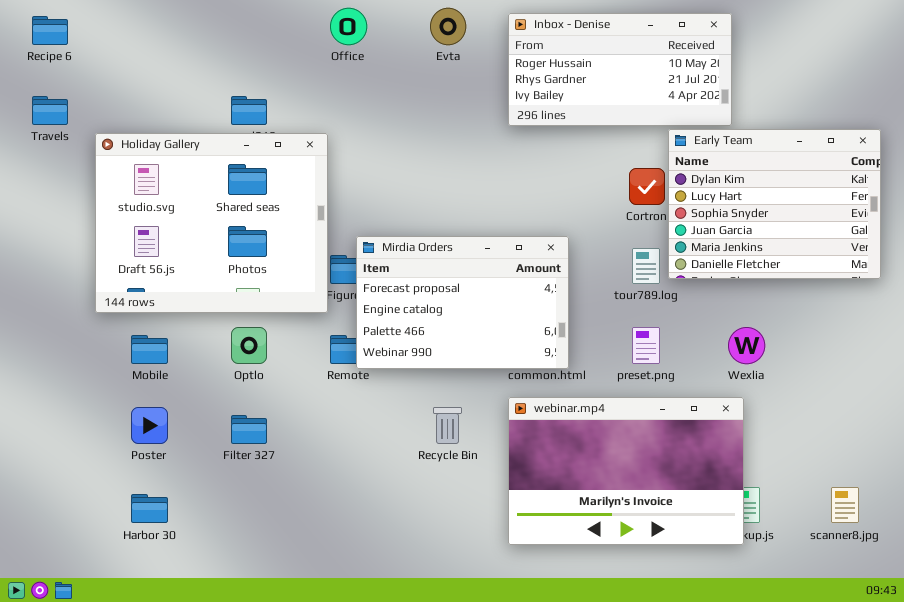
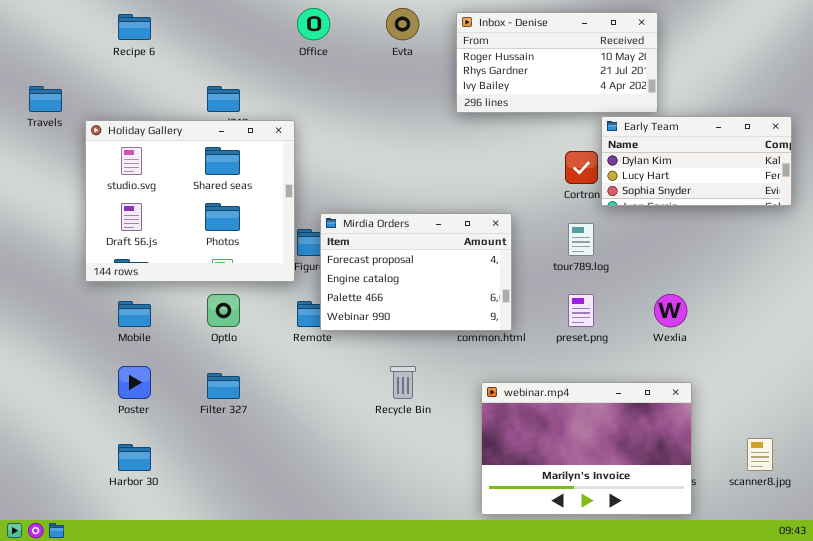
Recipe 6: [32,16,68,45] -> [118,14,151,40], moved
Early Team: [668,129,881,279] -> [601,116,792,206], resized
webinar.mp4: [508,397,744,545] -> [481,382,692,515], moved

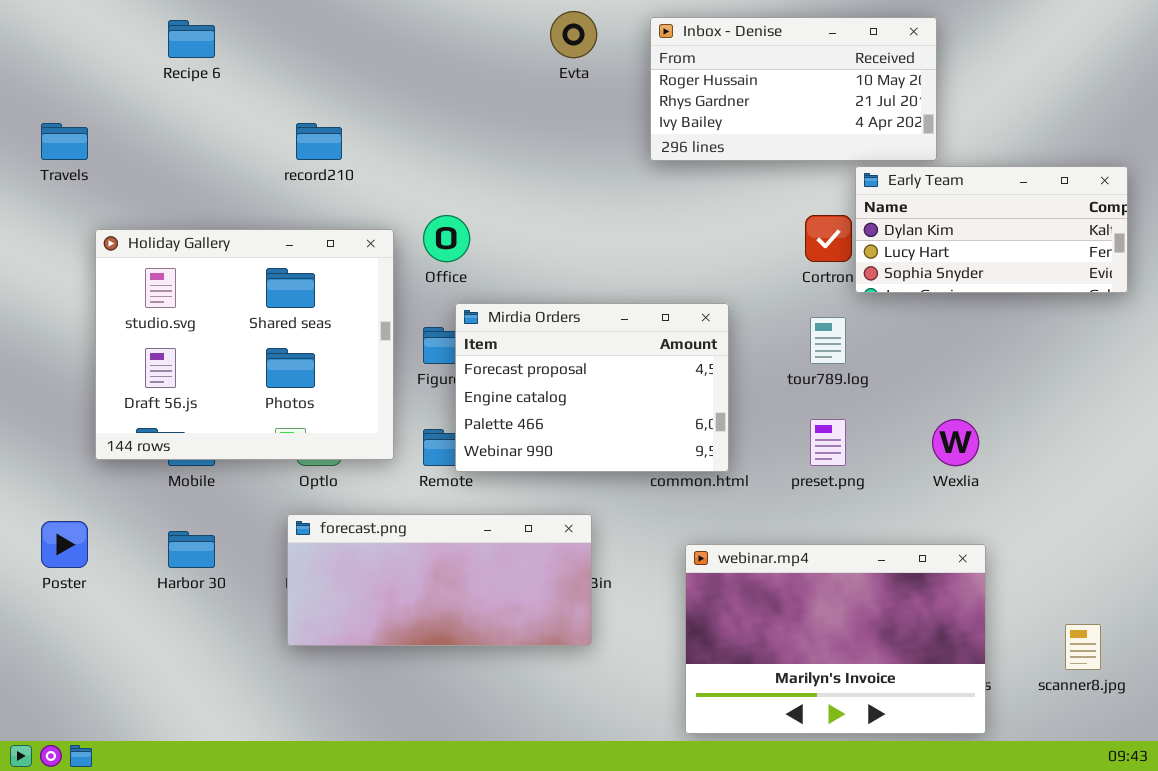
Office: [297,8,330,40] -> [423,215,470,262], moved
Holiday Gallery: [85,120,295,282] -> [95,229,394,460], moved
forecast.png: none -> [287,514,592,646], opened
Poster: [118,366,151,399] -> [41,521,88,568], moved
Harbor 30: [118,444,151,471] -> [168,531,215,568], moved

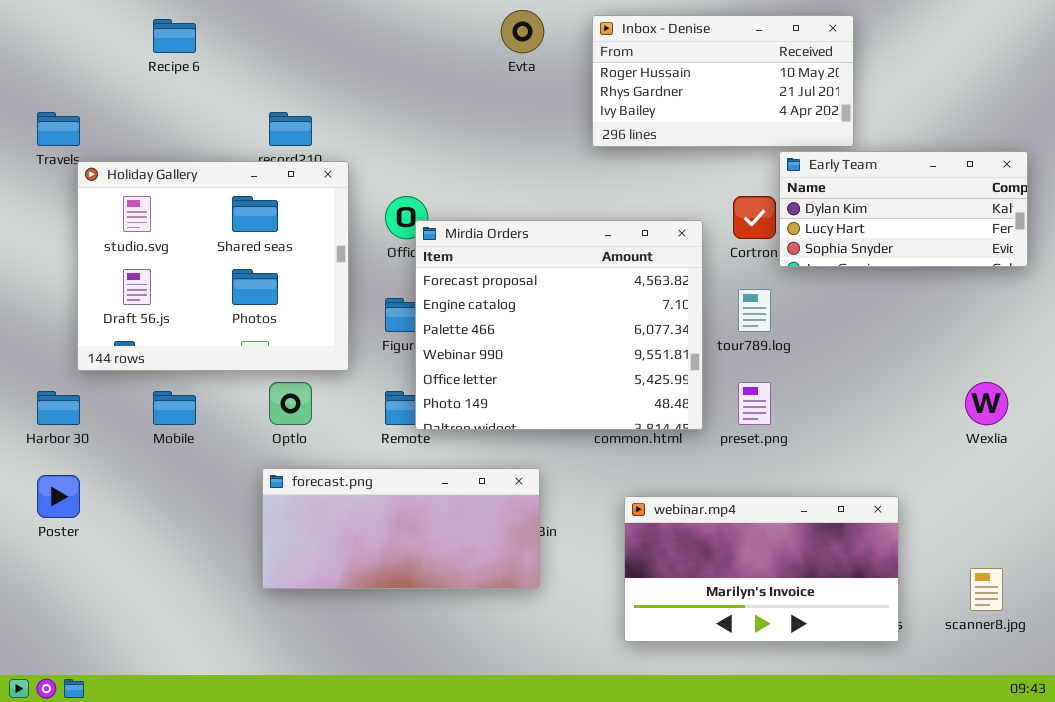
Holiday Gallery: [95,229,394,460] -> [77,161,349,371], moved
Mirdia Orders: [455,303,729,472] -> [415,220,703,430], resized
Wexlia: [932,419,979,466] -> [965,382,1008,425], moved
Harbor 30: [168,531,215,568] -> [37,391,80,425], moved
webinar.mp4: [685,544,986,734] -> [624,496,899,642], resized

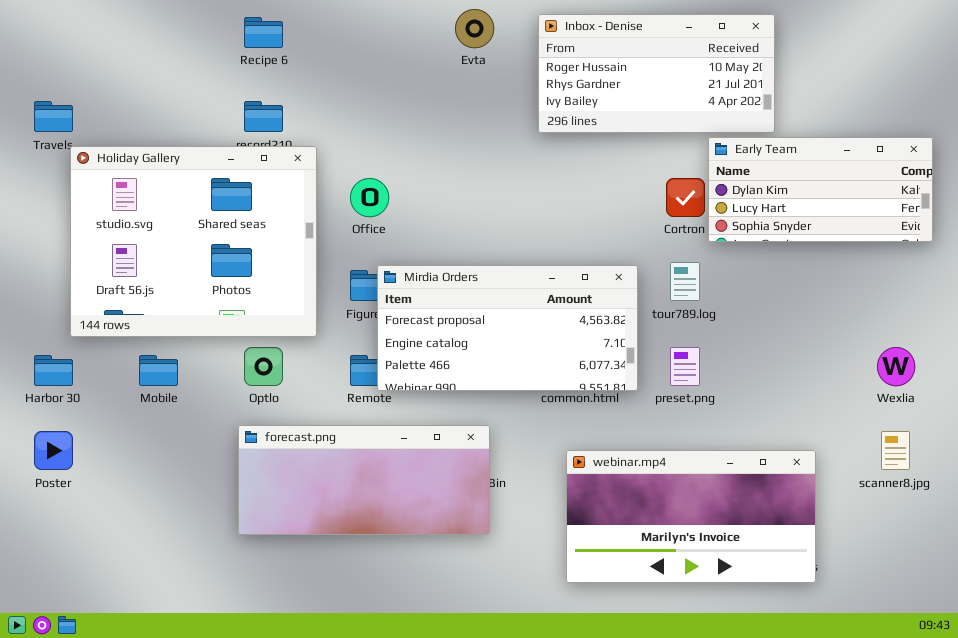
Recipe 6: [153,19,196,53] -> [244,17,283,48], moved
Mirdia Orders: [415,220,703,430] -> [377,265,638,391], resized
scanner8.jpg: [970,568,1003,611] -> [881,431,910,470], moved

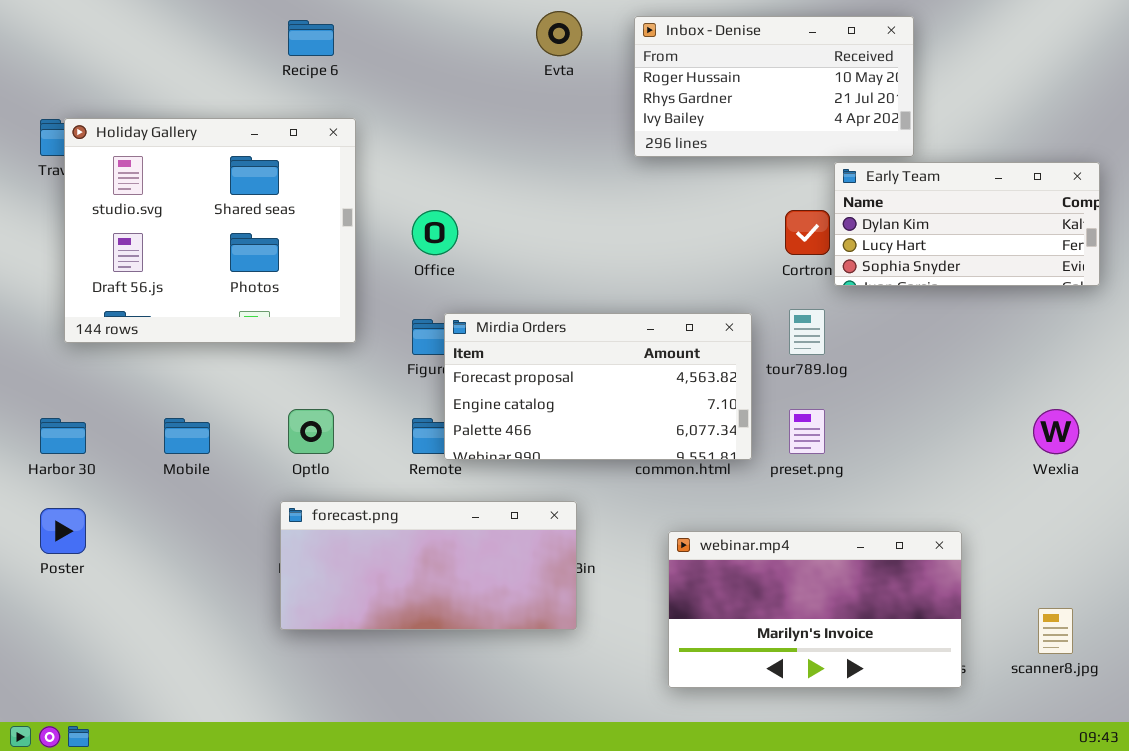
Holiday Gallery: [70,146,317,337] -> [64,118,356,343], moved
scanner8.jpg: [881,431,910,470] -> [1038,608,1073,654], moved

